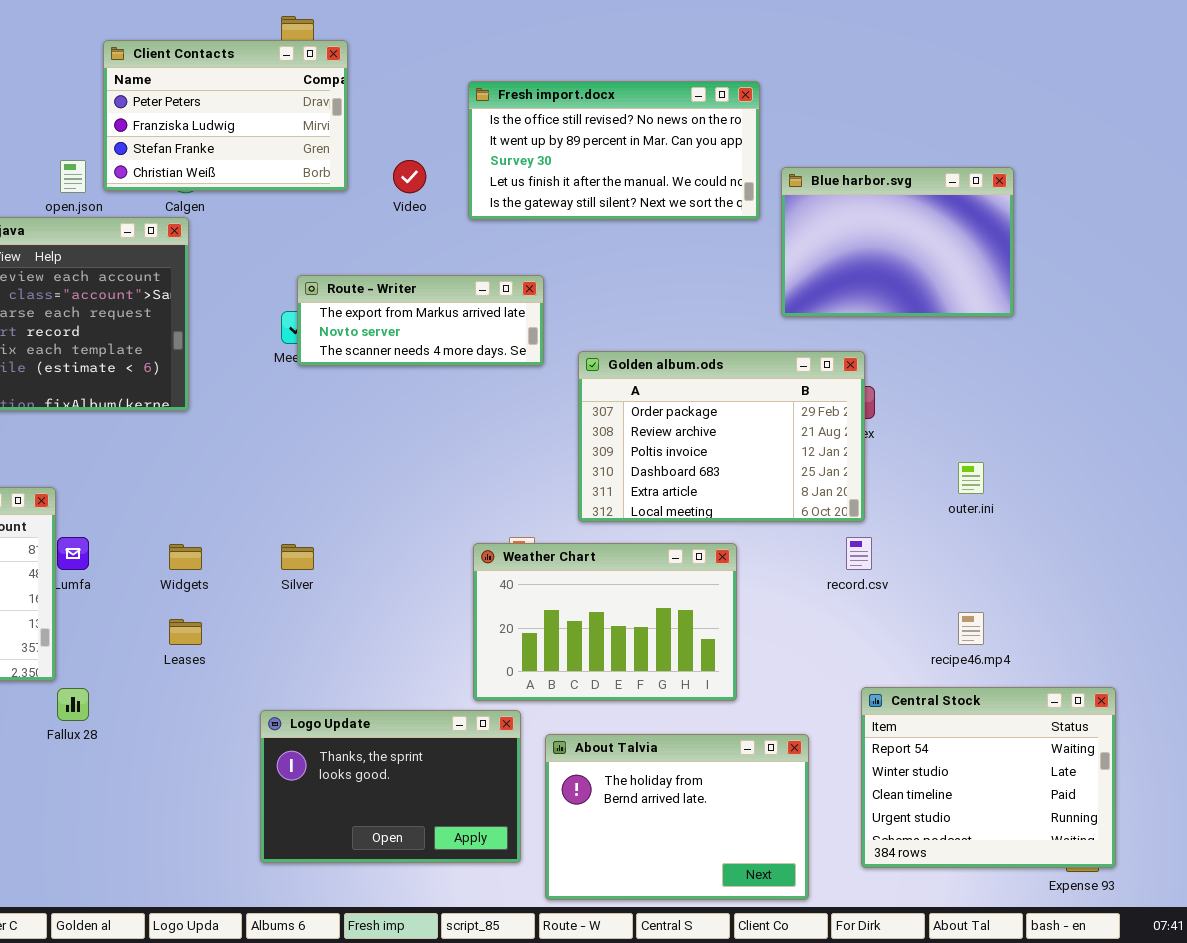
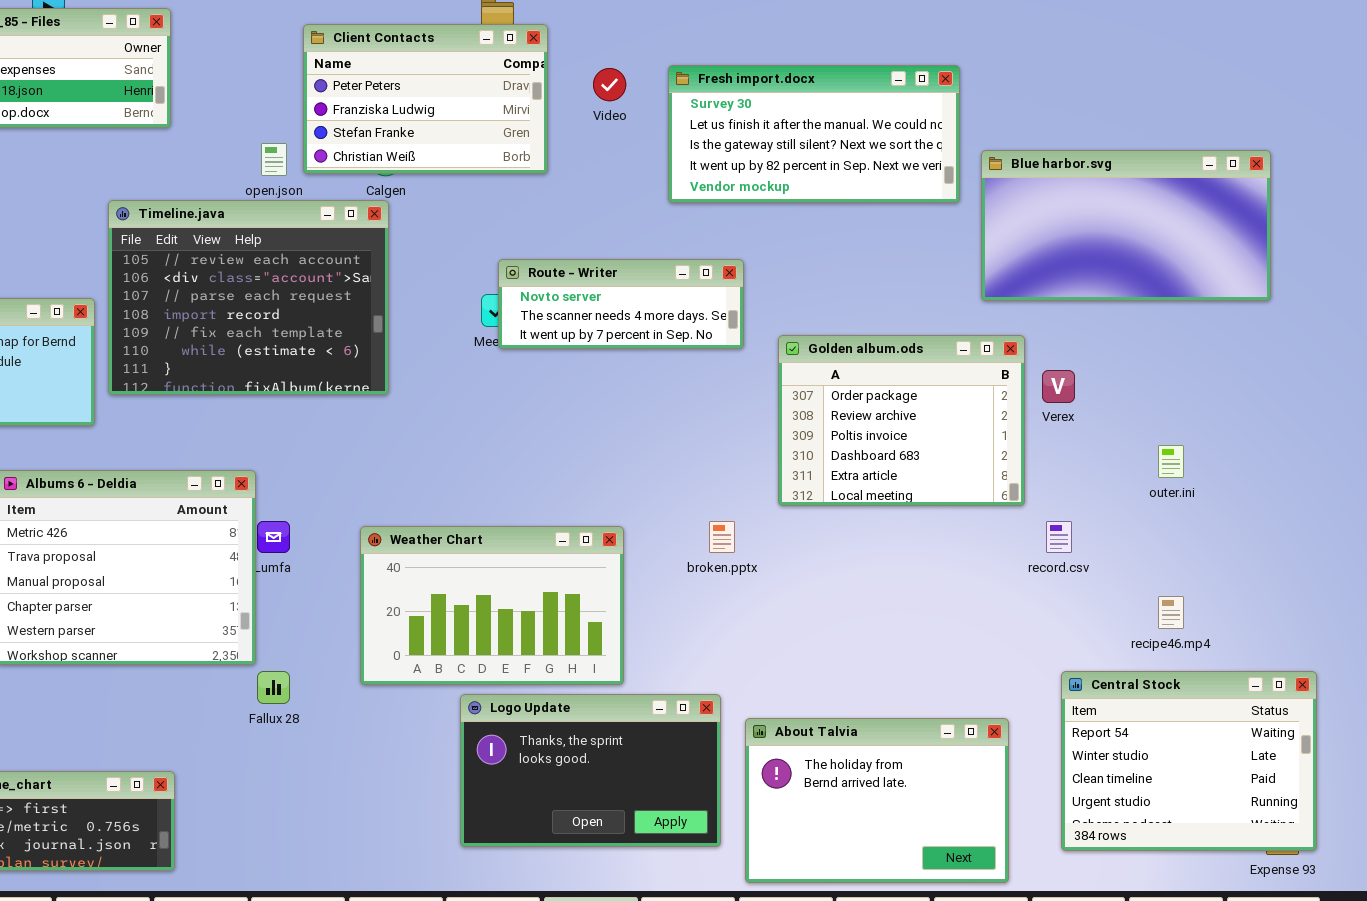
Fresh import.docx: [468,81,760,220] -> [668,65,960,203], scrolled down 2 rows
Video: [393,160,426,193] -> [593,68,626,101], moved
Blue harbor.svg: [781,167,1014,317] -> [981,150,1271,301], resized
Route - Writer: [297,275,544,366] -> [498,259,744,349], scrolled down 1 row
Golden album.ods: [578,351,865,522] -> [778,335,1025,506], resized
Weather Chart: [473,543,737,701] -> [360,526,624,685], moved

